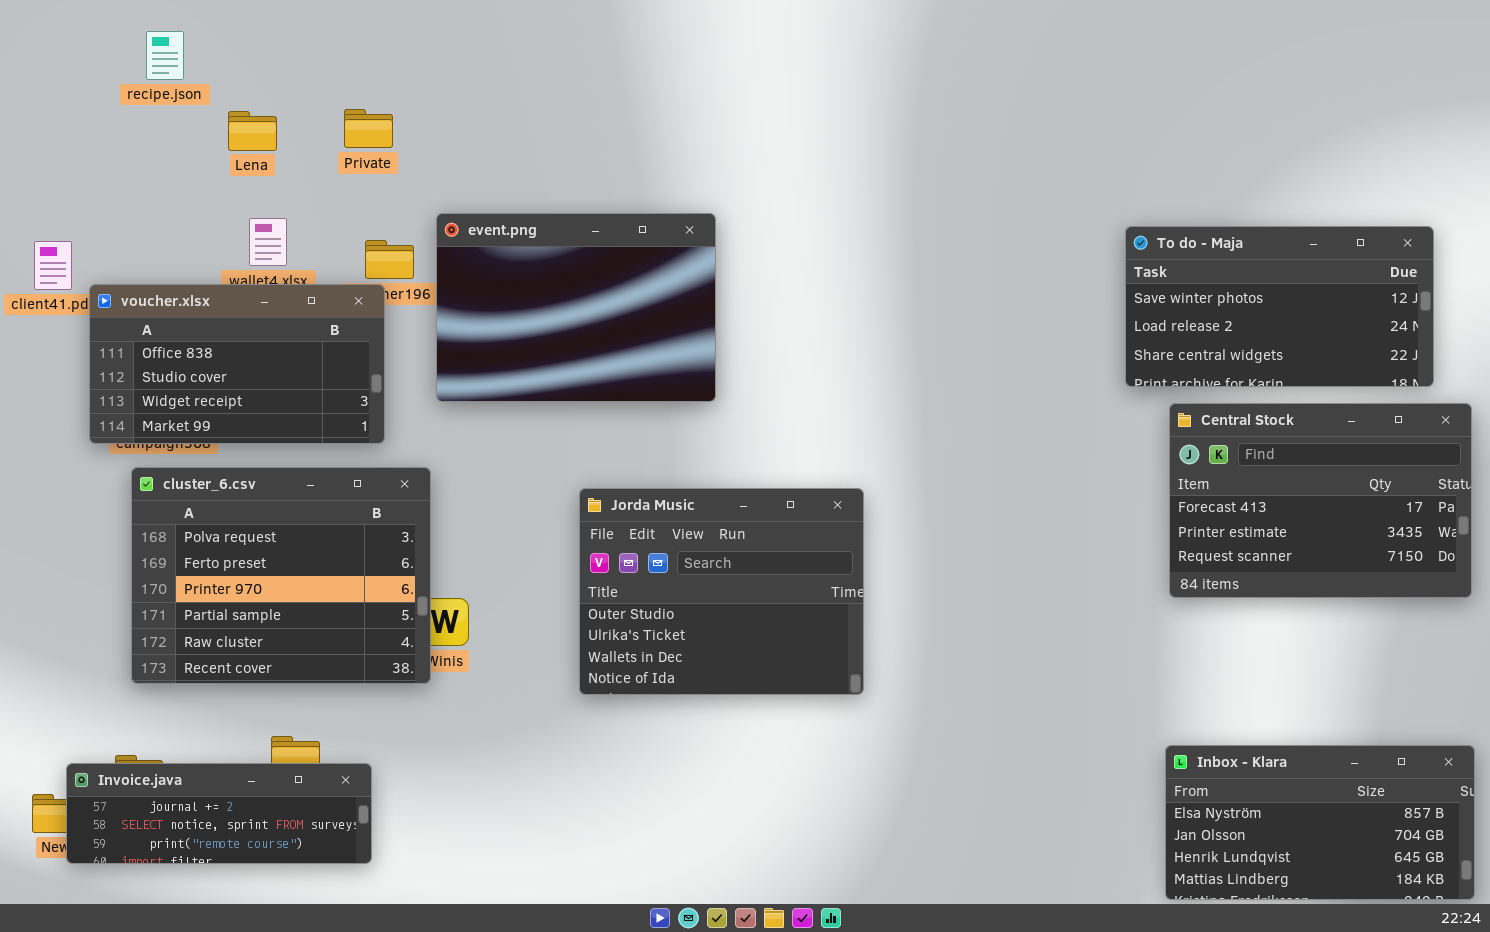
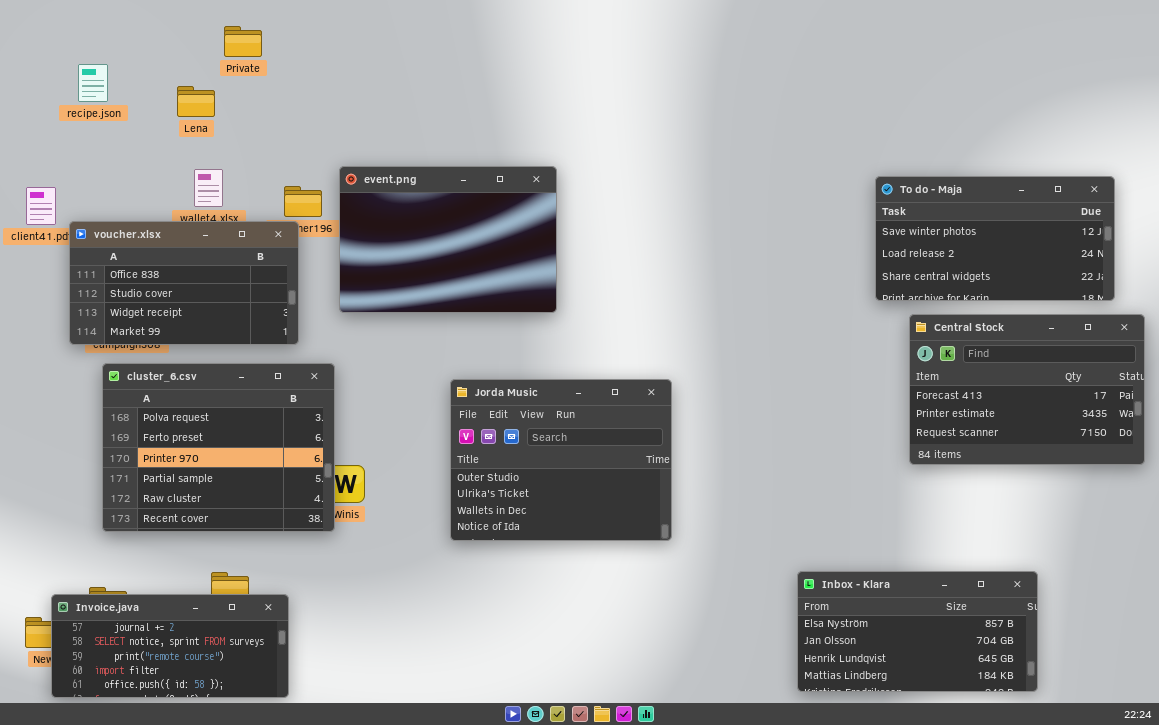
recipe.json: [146,31,184,80] -> [78,64,108,102], moved
Private: [344,109,393,148] -> [224,26,262,57], moved
Inbox - Klara: [1165,745,1475,900] -> [797,571,1038,692], moved
Invoice.java: [66,763,372,864] -> [51,594,289,698], resized

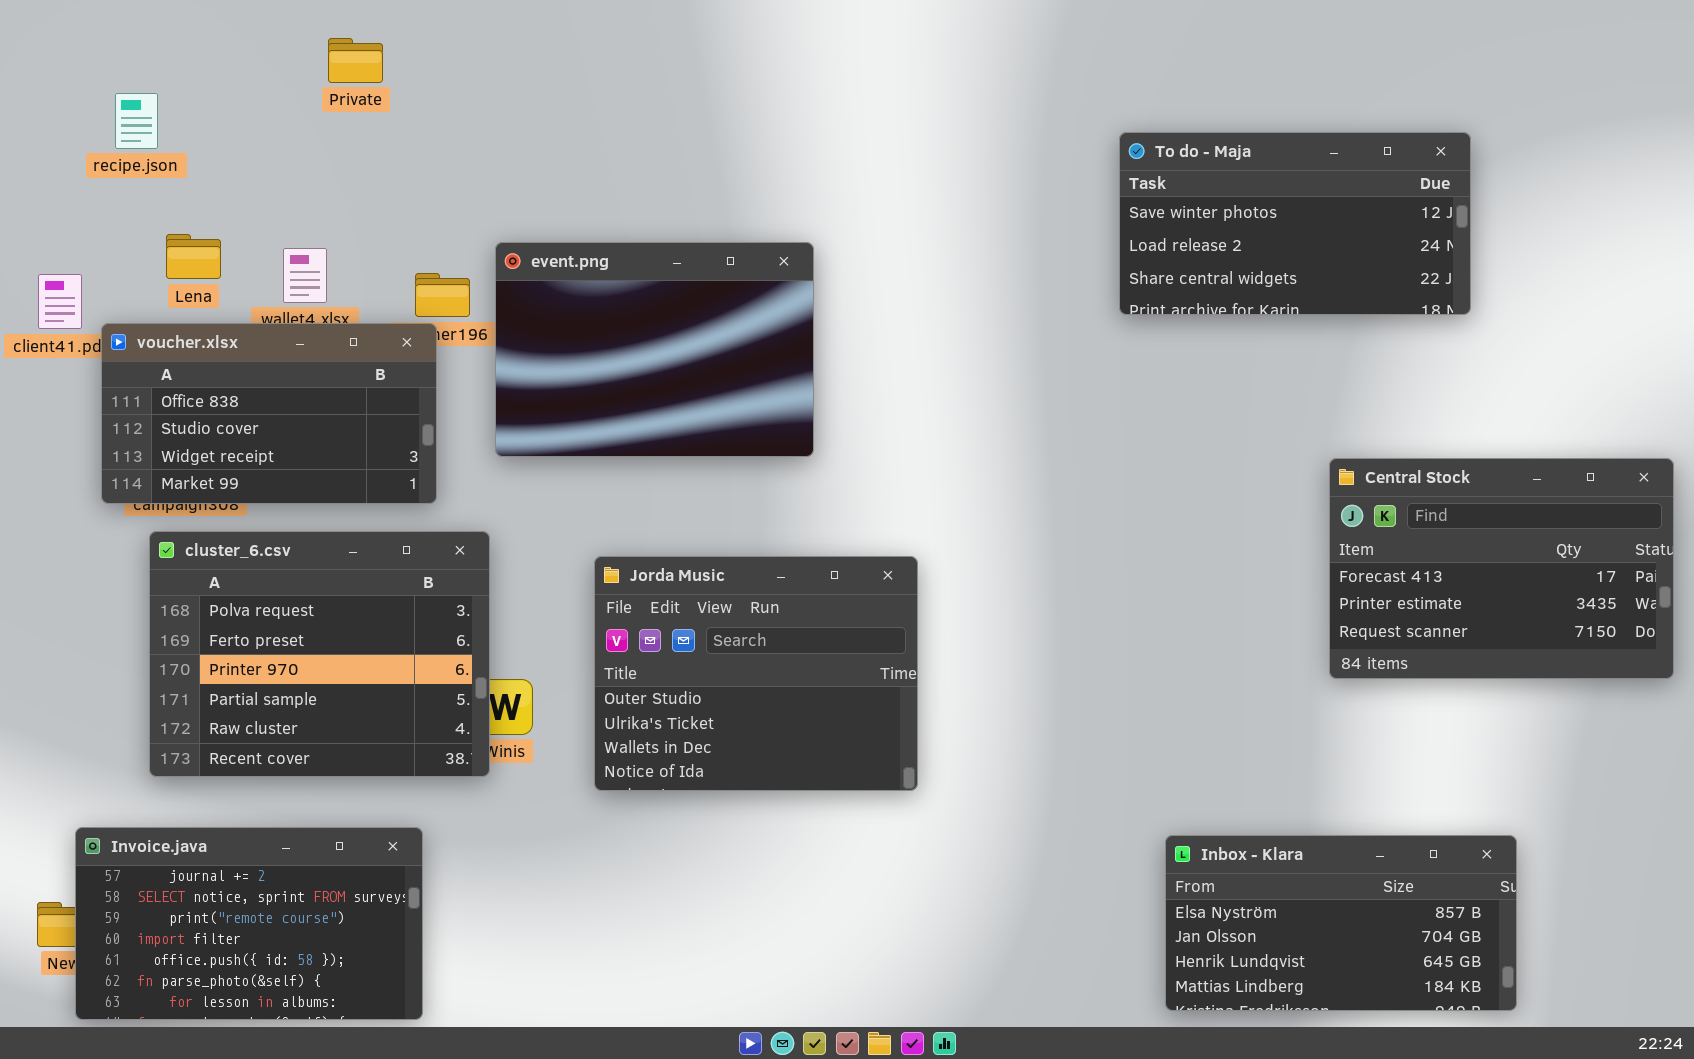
Lena: [177,86,215,117] -> [166,234,221,279], moved
To do - Maja: [875,176,1115,301] -> [1119,132,1471,315], moved
Jorda Music: [450,379,672,541] -> [594,556,918,791], moved
Invoice.java: [51,594,289,698] -> [75,827,423,1020], resized

